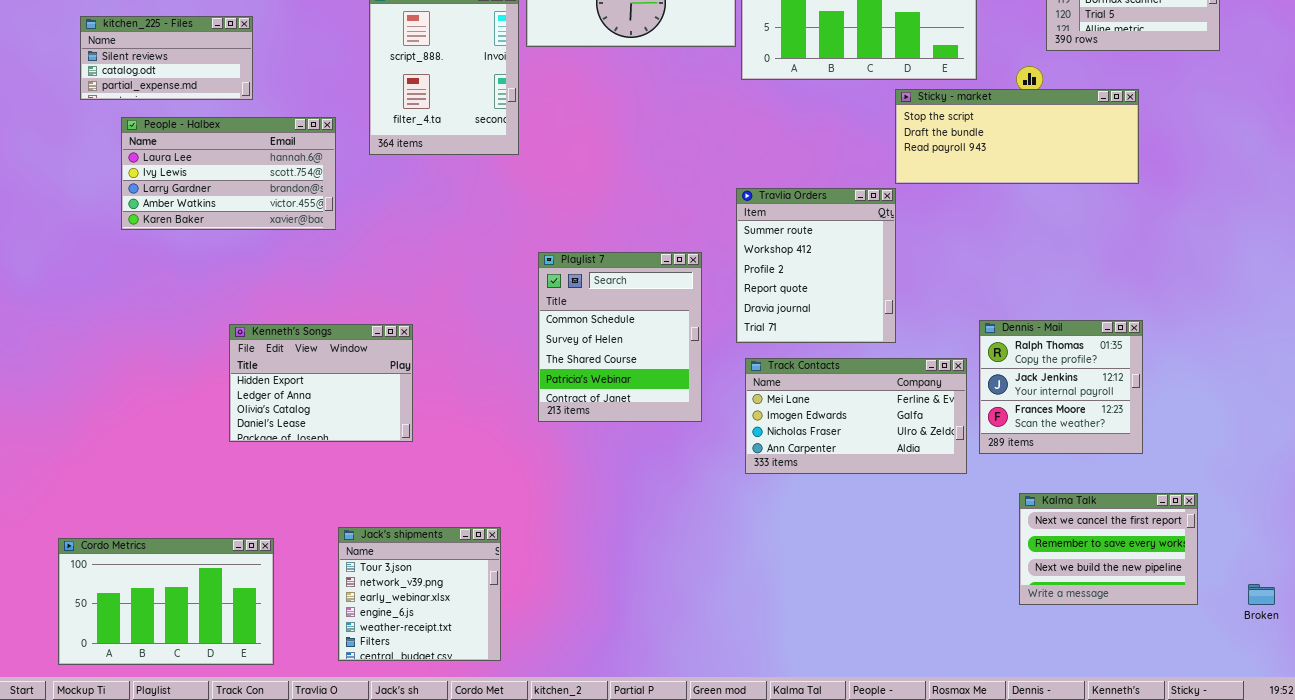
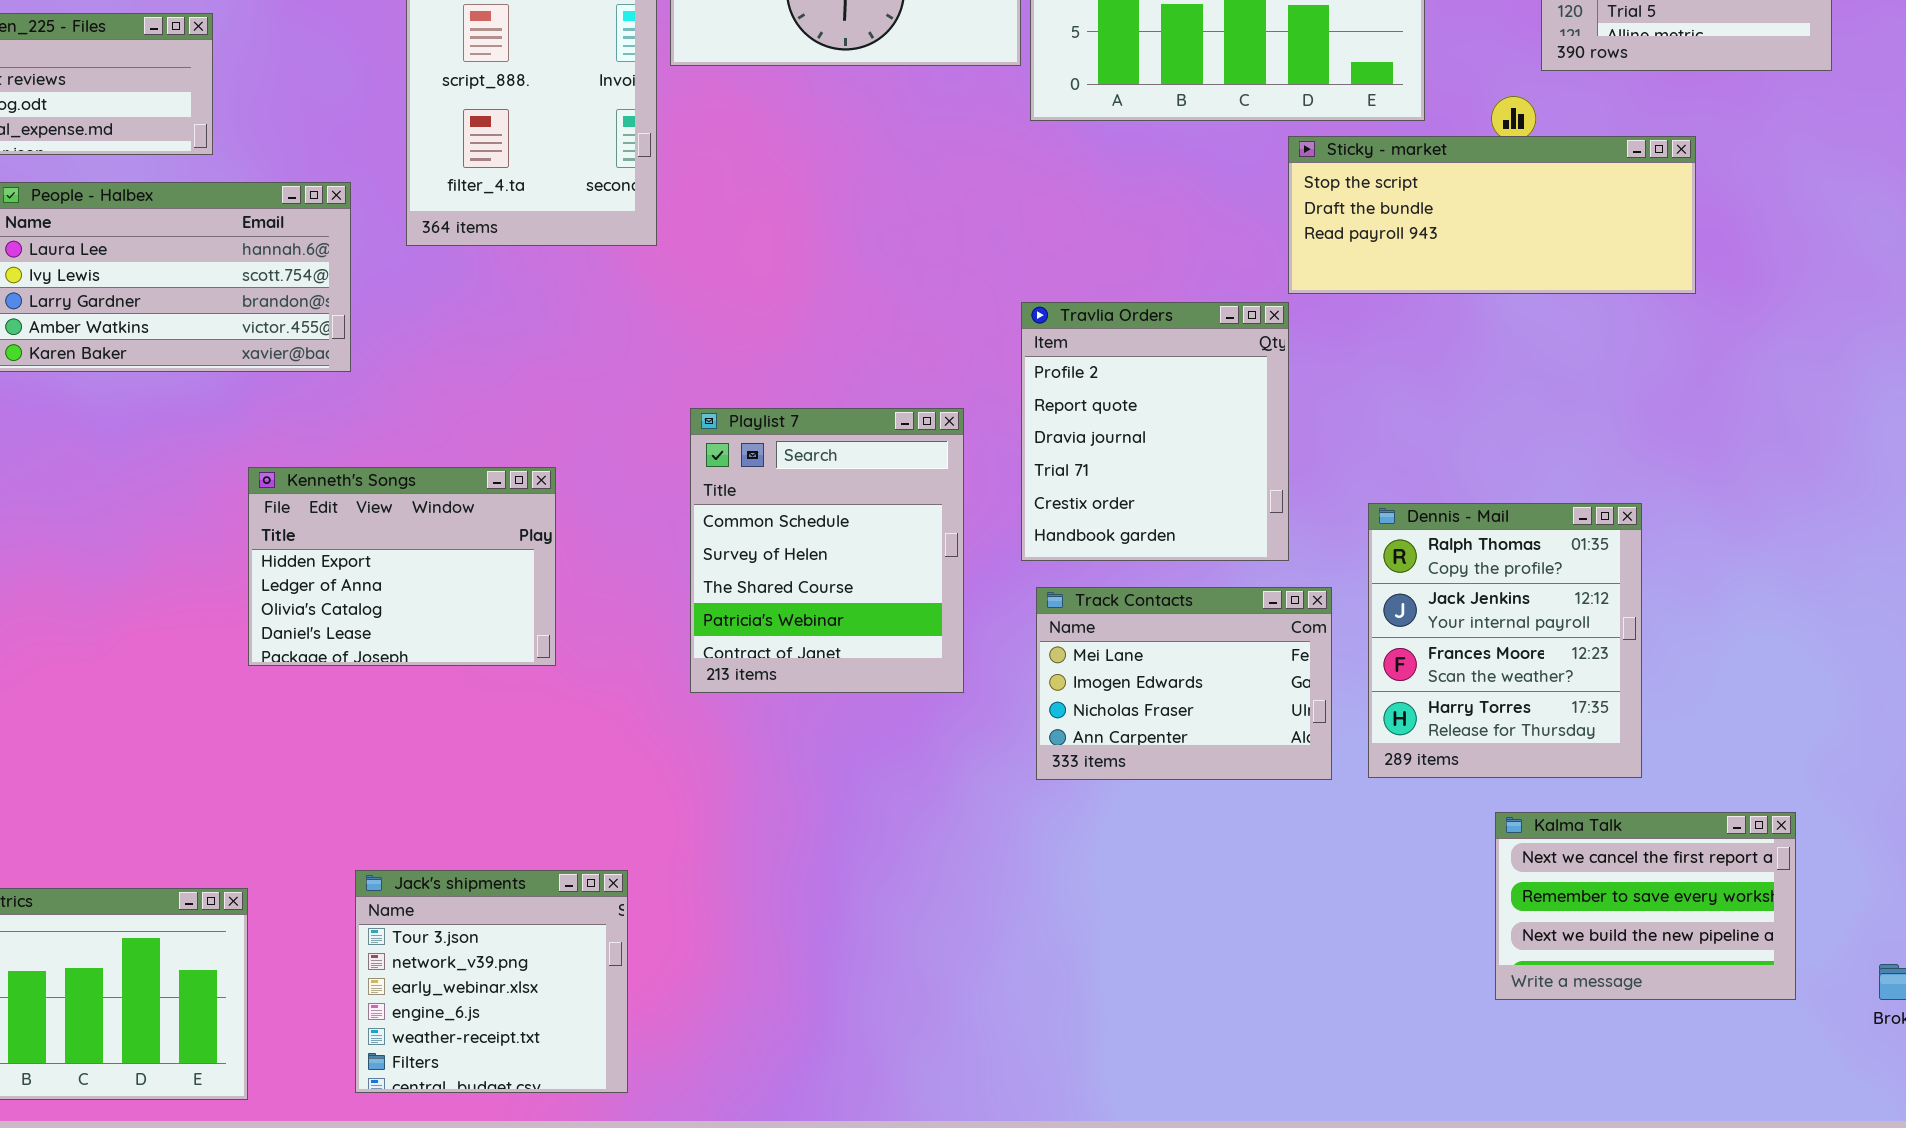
Travlia Orders: [736,188,896,343] -> [1021,302,1289,561], scrolled down 2 rows
Dennis - Mail: [979,320,1143,454] -> [1368,503,1642,778], moved, resized
Kenneth's Songs: [229,324,413,442] -> [248,467,556,666], moved
Track Contacts: [745,358,967,474] -> [1036,587,1332,780], resized

